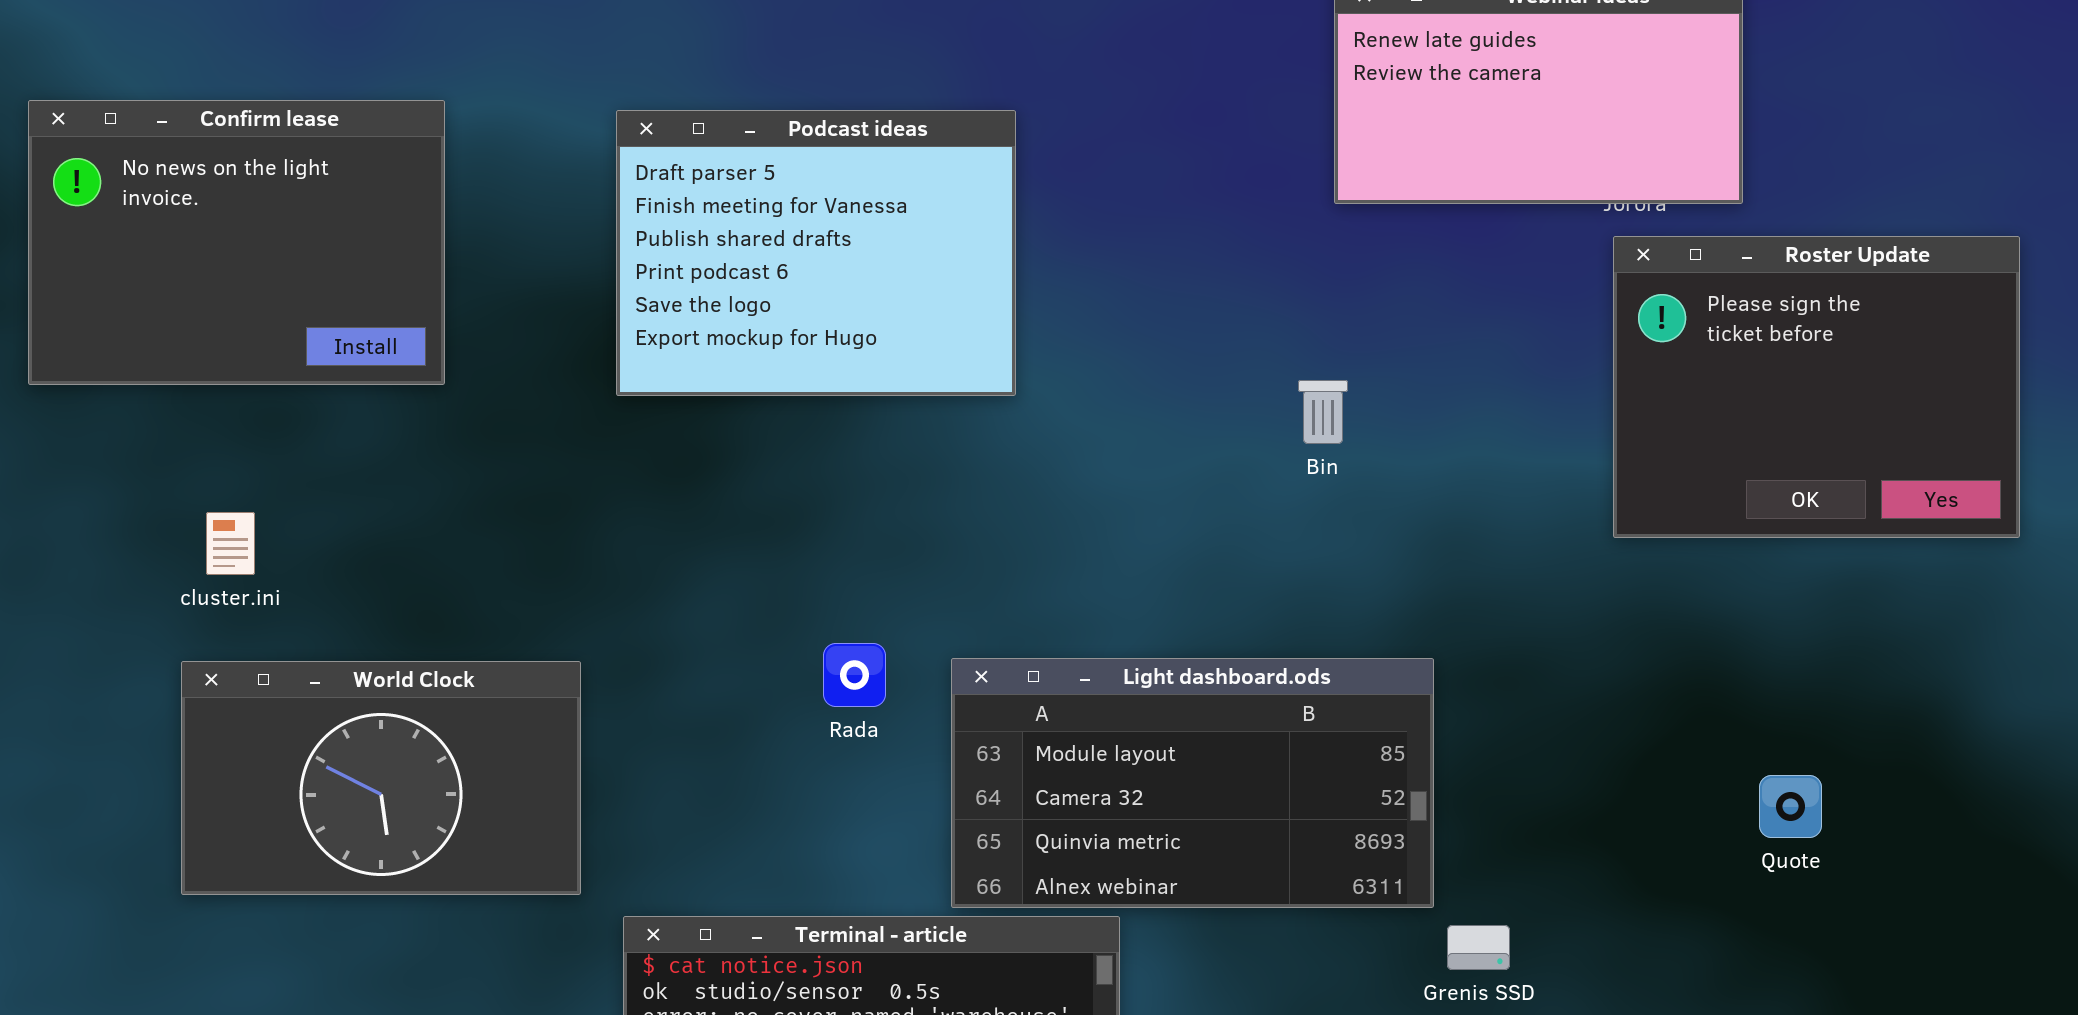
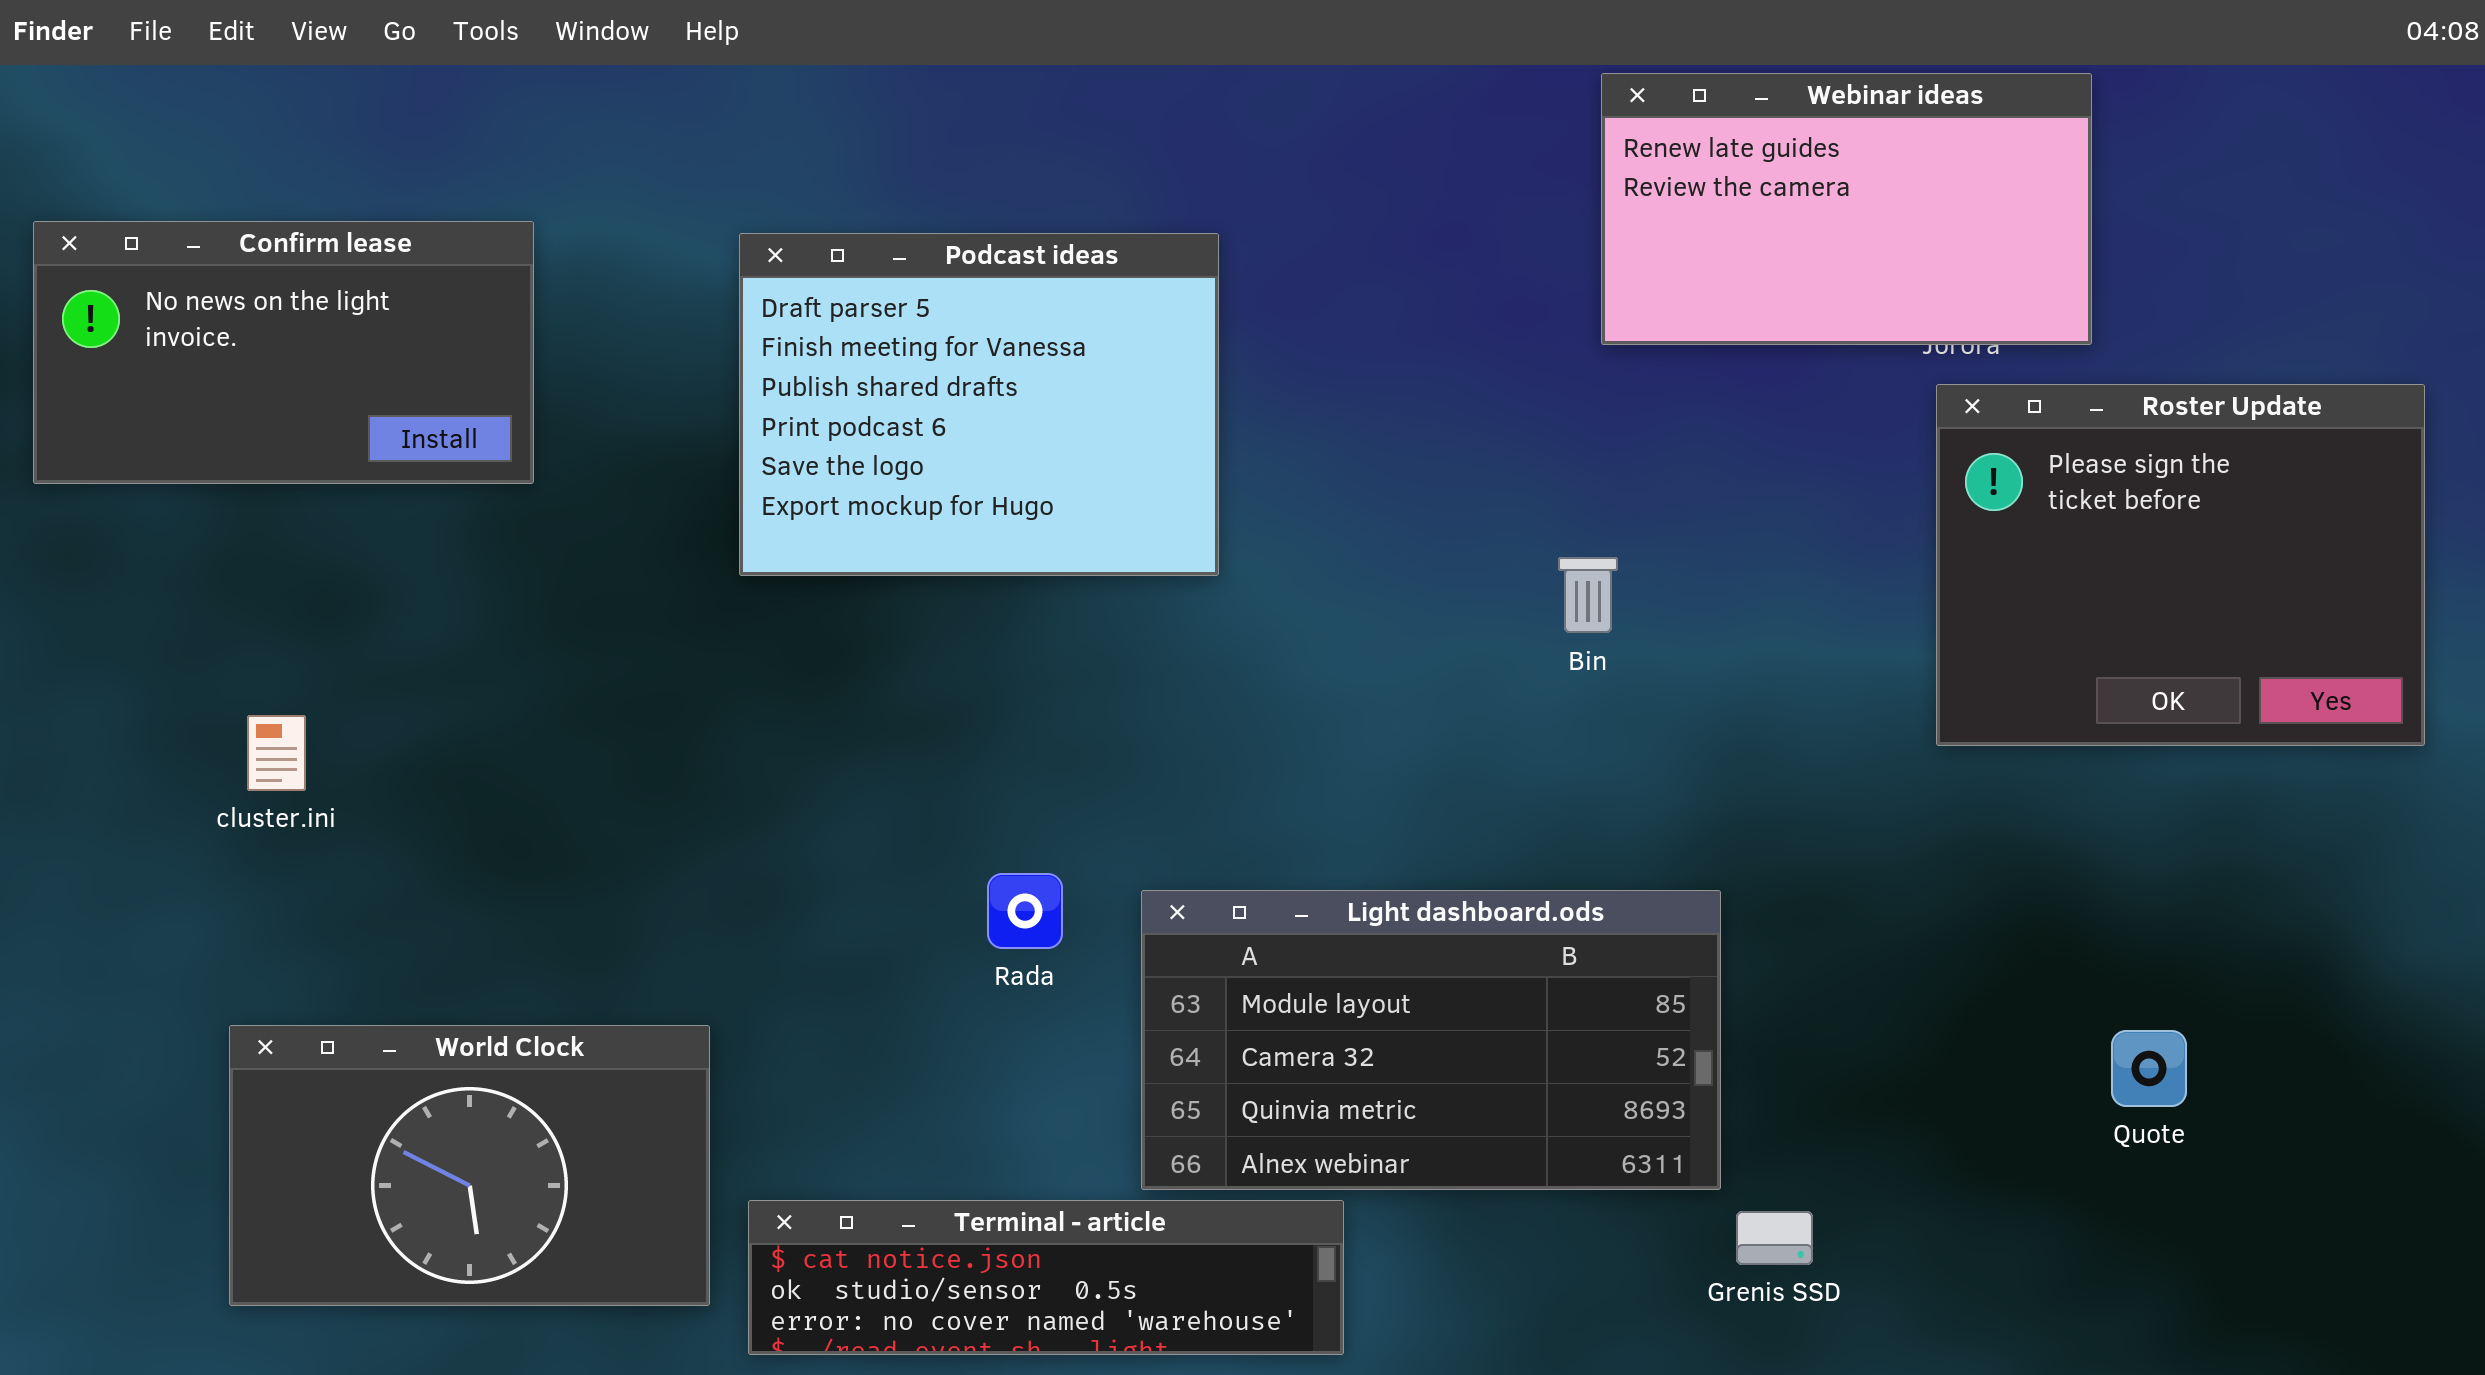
Confirm lease: [28,100,445,385] -> [33,221,534,484], resized
World Clock: [181,661,581,895] -> [229,1025,710,1306], moved

